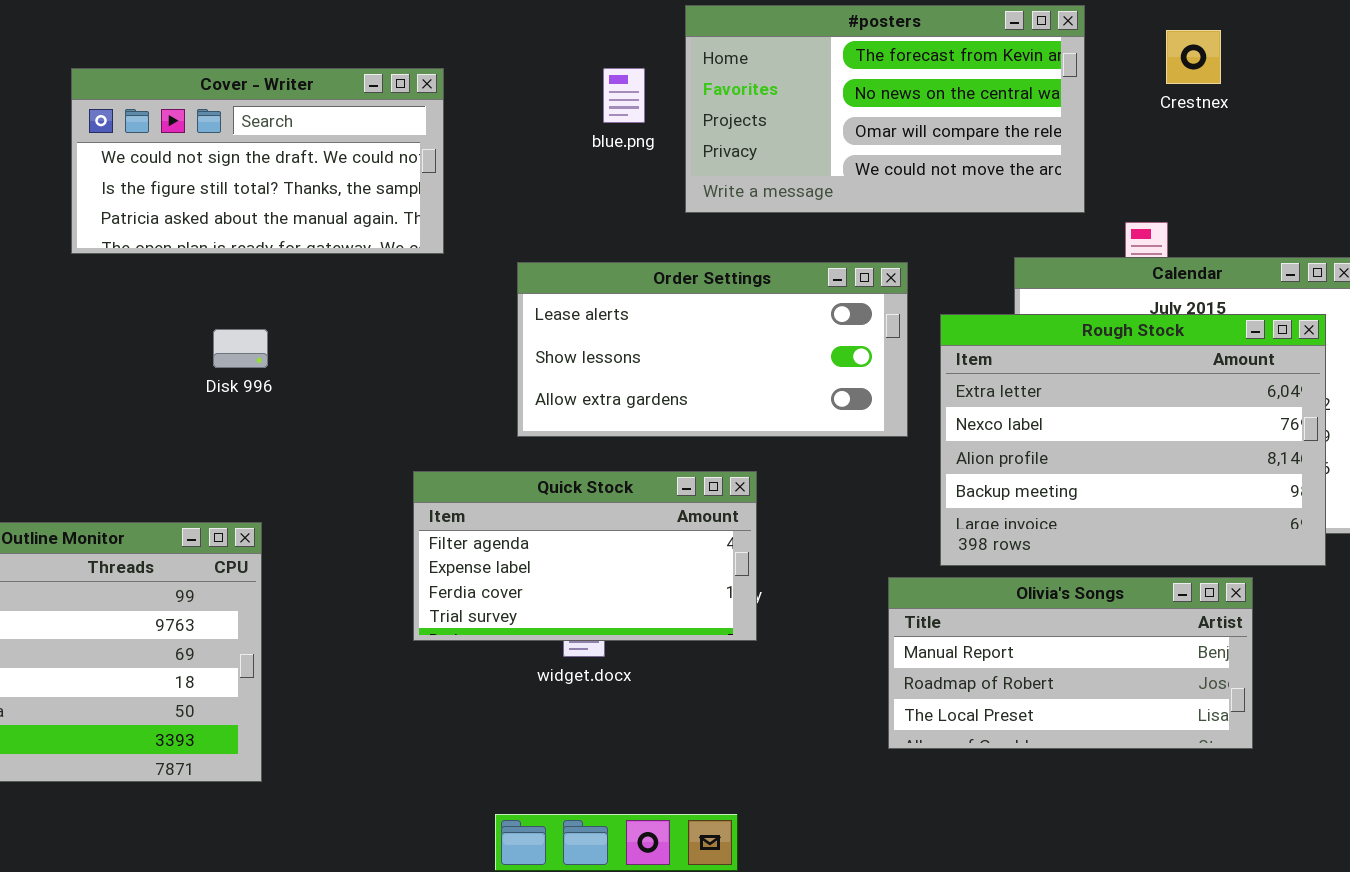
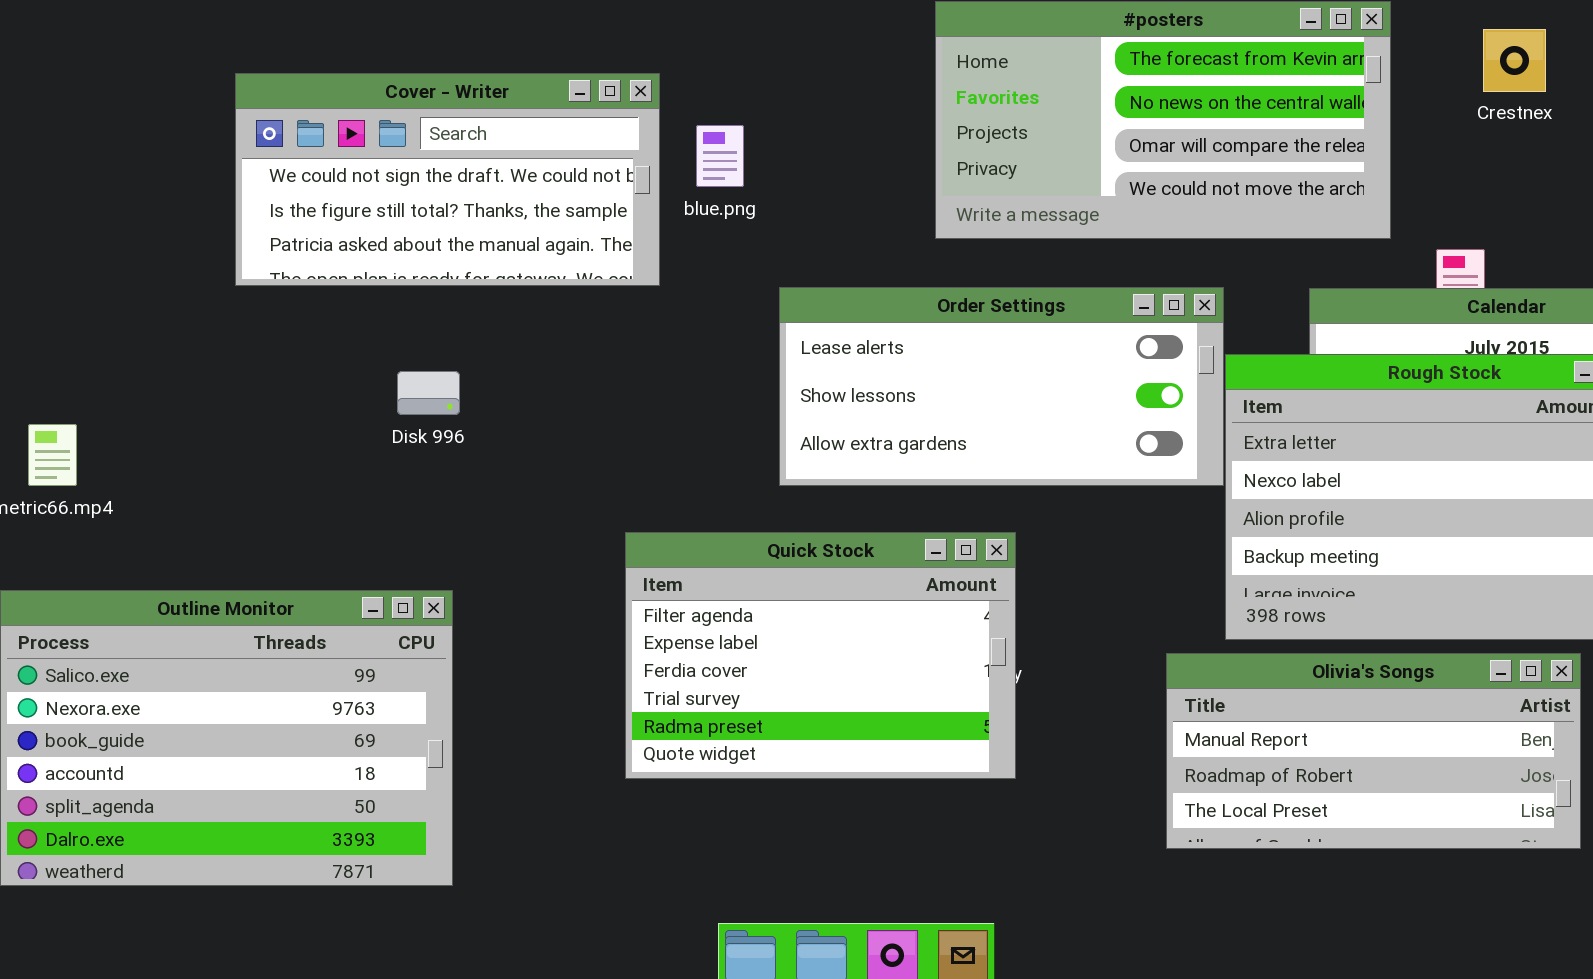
blue.png: [603,68,645,123] -> [696,125,744,187], moved
Order Settings: [517,262,908,437] -> [779,287,1224,486], moved
Quick Stock: [413,471,757,641] -> [625,532,1016,779], resized

